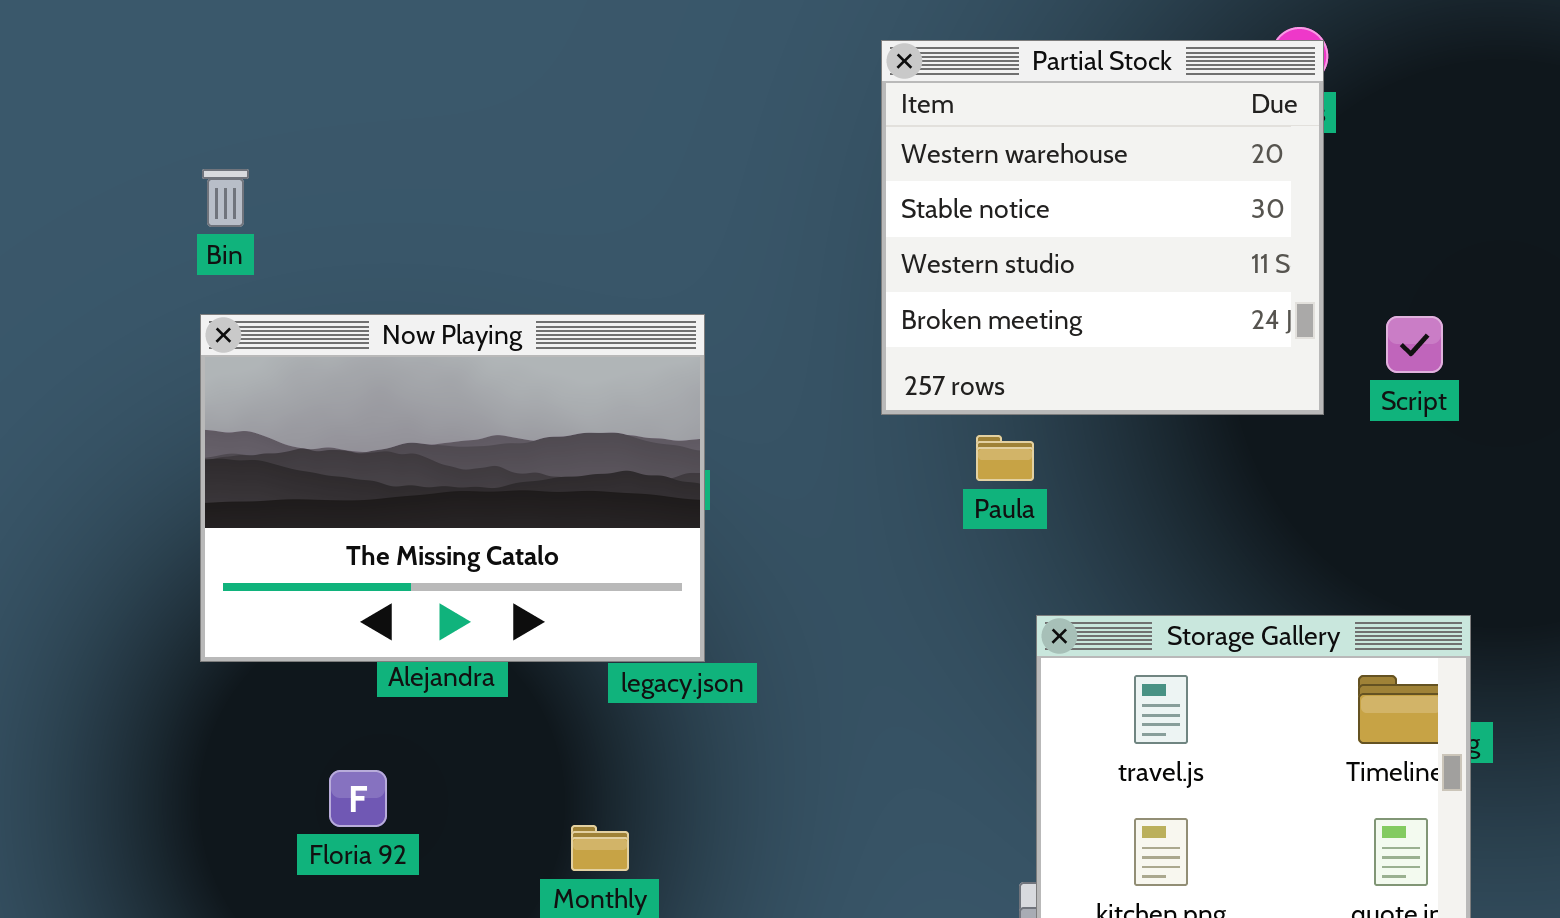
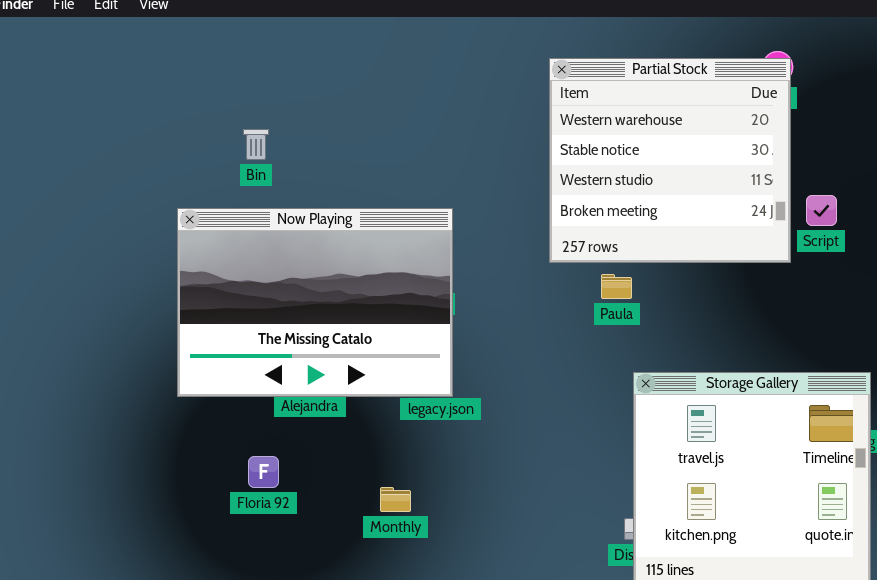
Bin: [202,169,249,227] -> [243,129,269,160], moved
Script: [1386,316,1443,373] -> [806,195,837,226], moved

